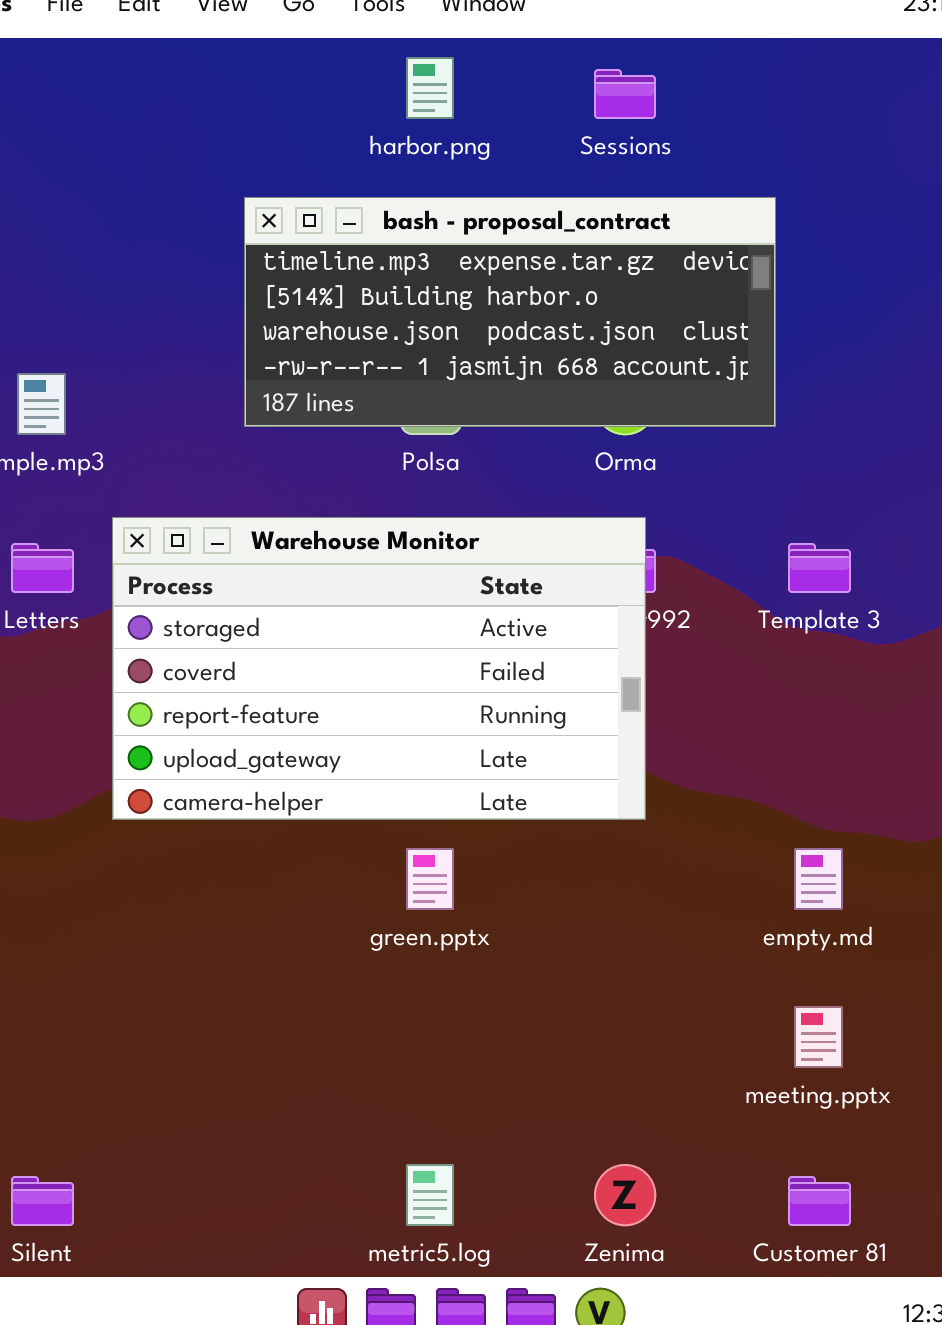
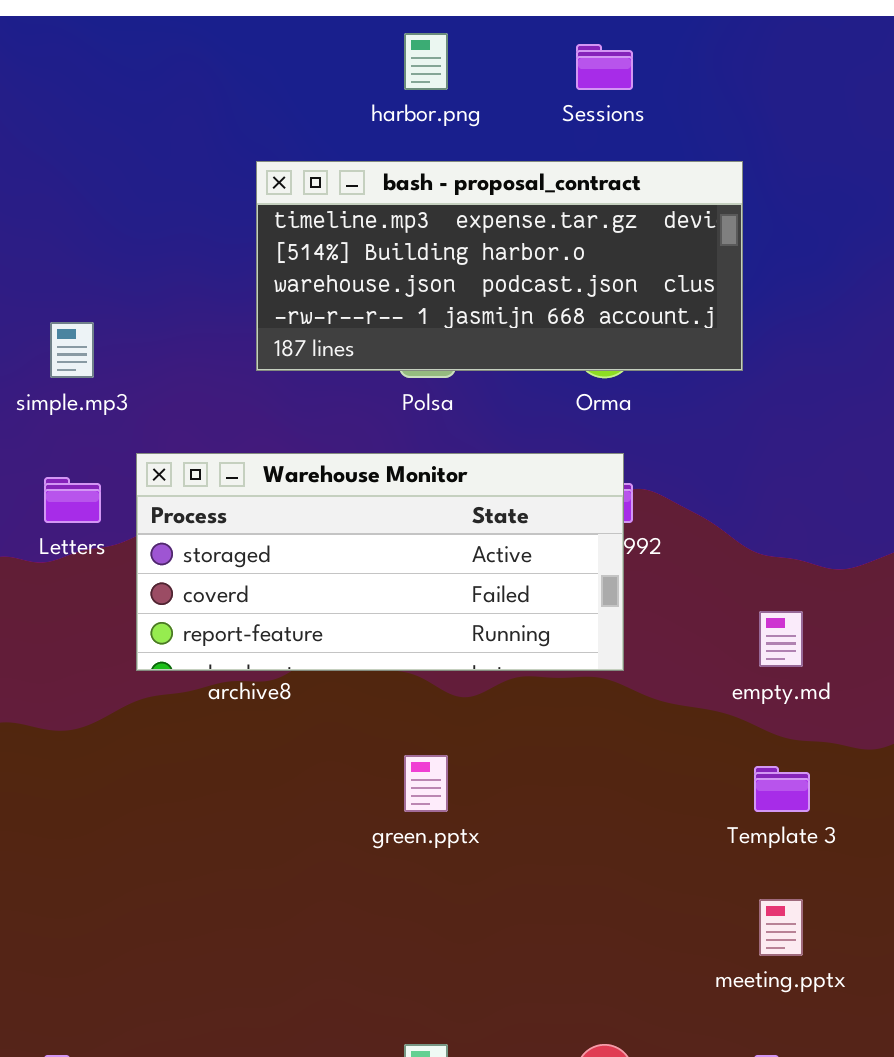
Warehouse Monitor: [112,517,646,820] -> [136,453,624,671], resized
Template 3: [788,543,851,593] -> [754,766,810,812], moved
empty.md: [794,848,843,910] -> [759,611,803,667], moved

